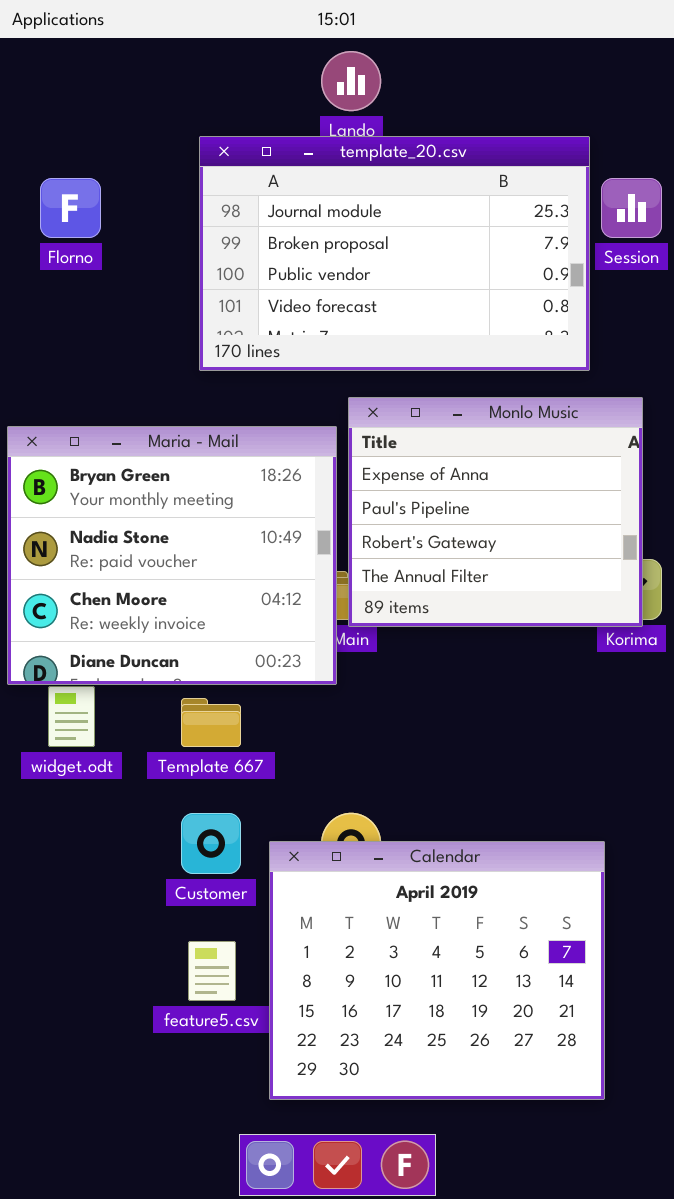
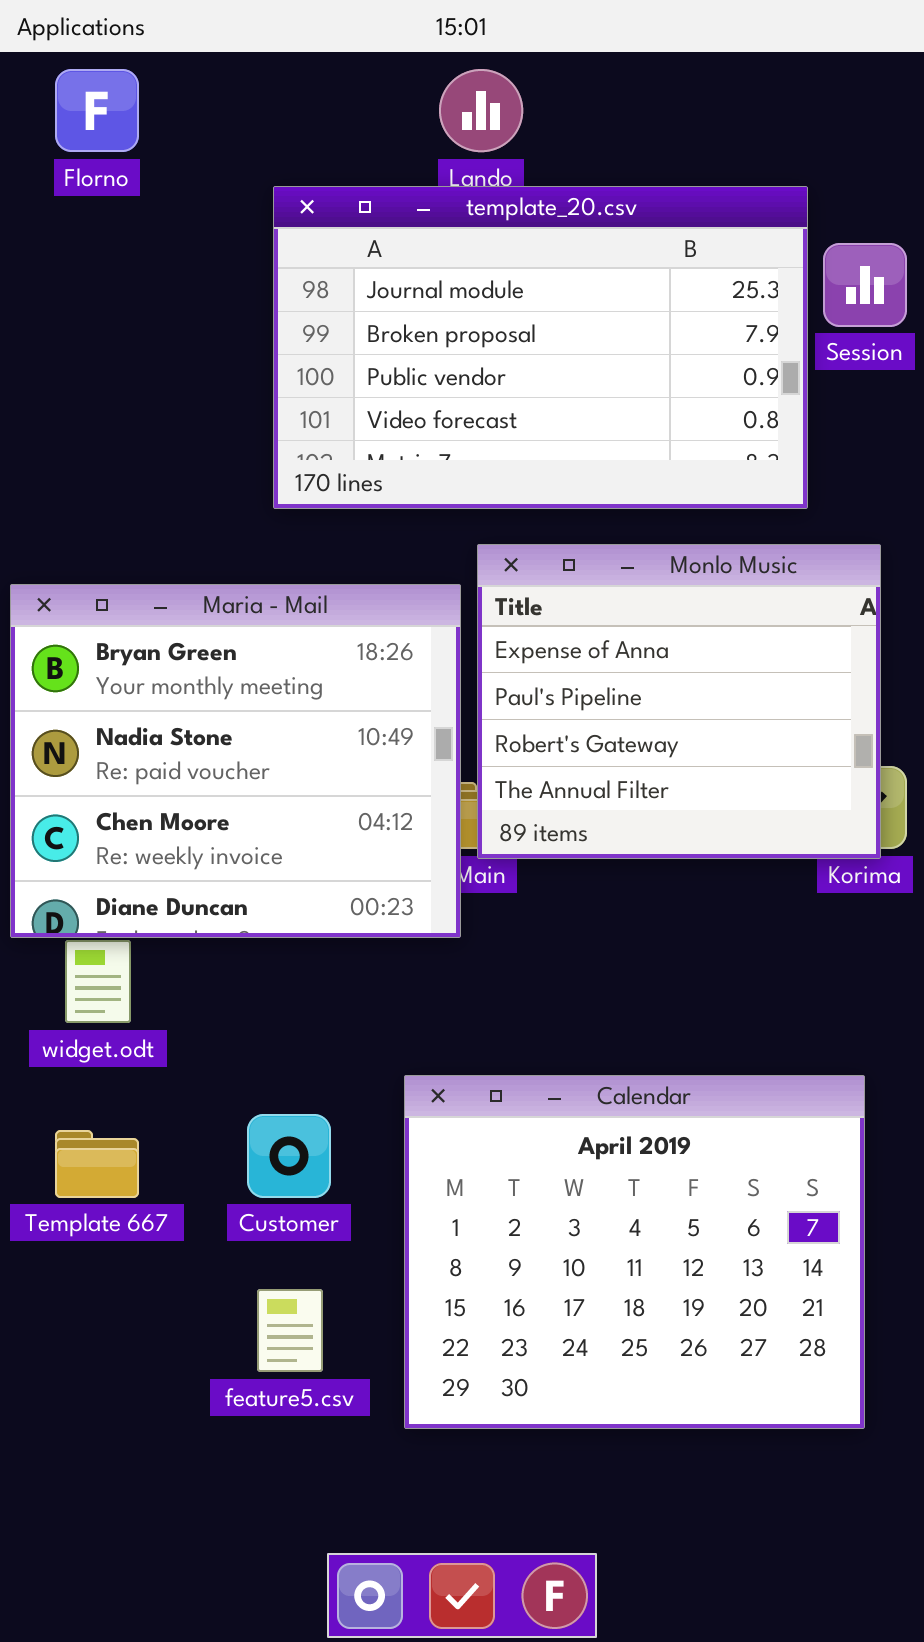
Florno: [40,178,101,238] -> [55,69,139,152], moved
Template 667: [181,698,241,747] -> [55,1130,139,1198], moved
Calendar: [269,841,605,1100] -> [404,1075,865,1429], moved

